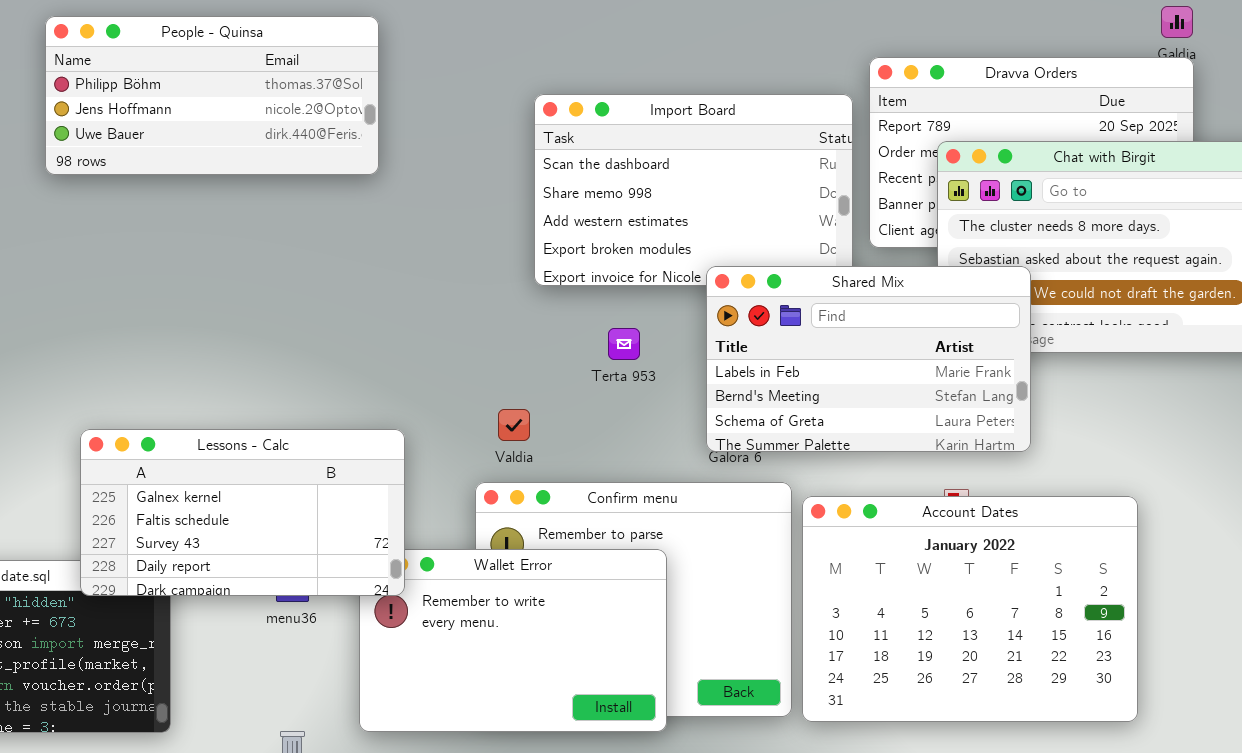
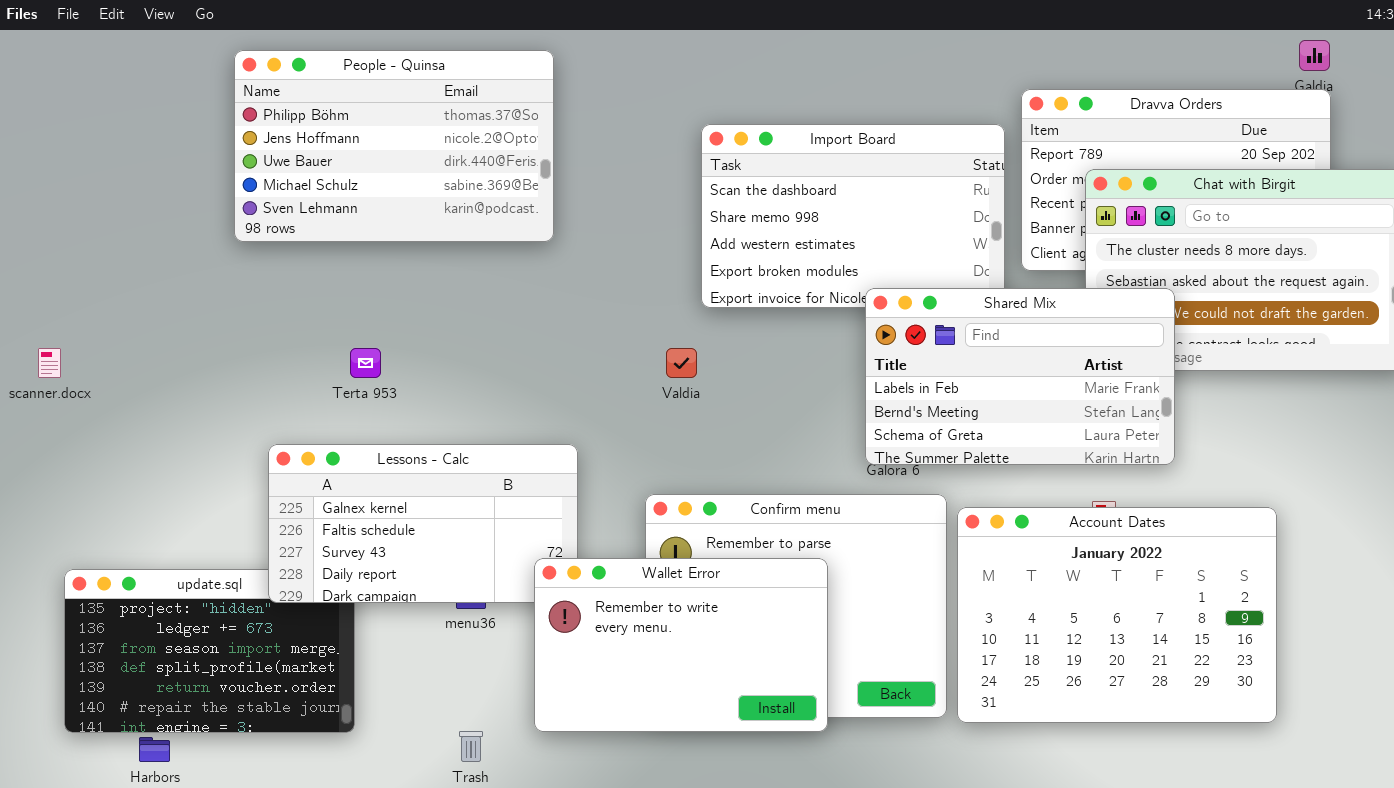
People - Quinsa: [45,16,379,175] -> [234,50,554,242], resized
Terta 953: [608,328,640,360] -> [350,348,381,378], moved
Valdia: [498,409,530,441] -> [666,348,697,378], moved
Wallet Error: [359,549,667,732] -> [534,558,828,732], raised

